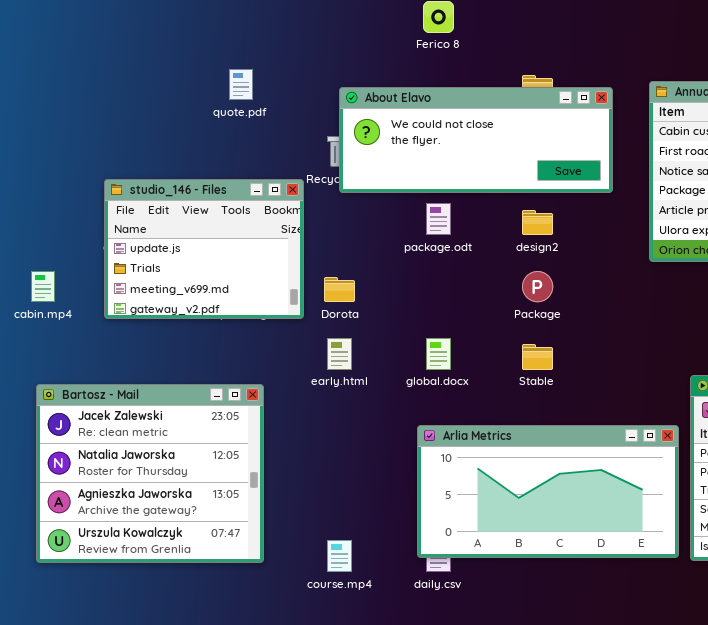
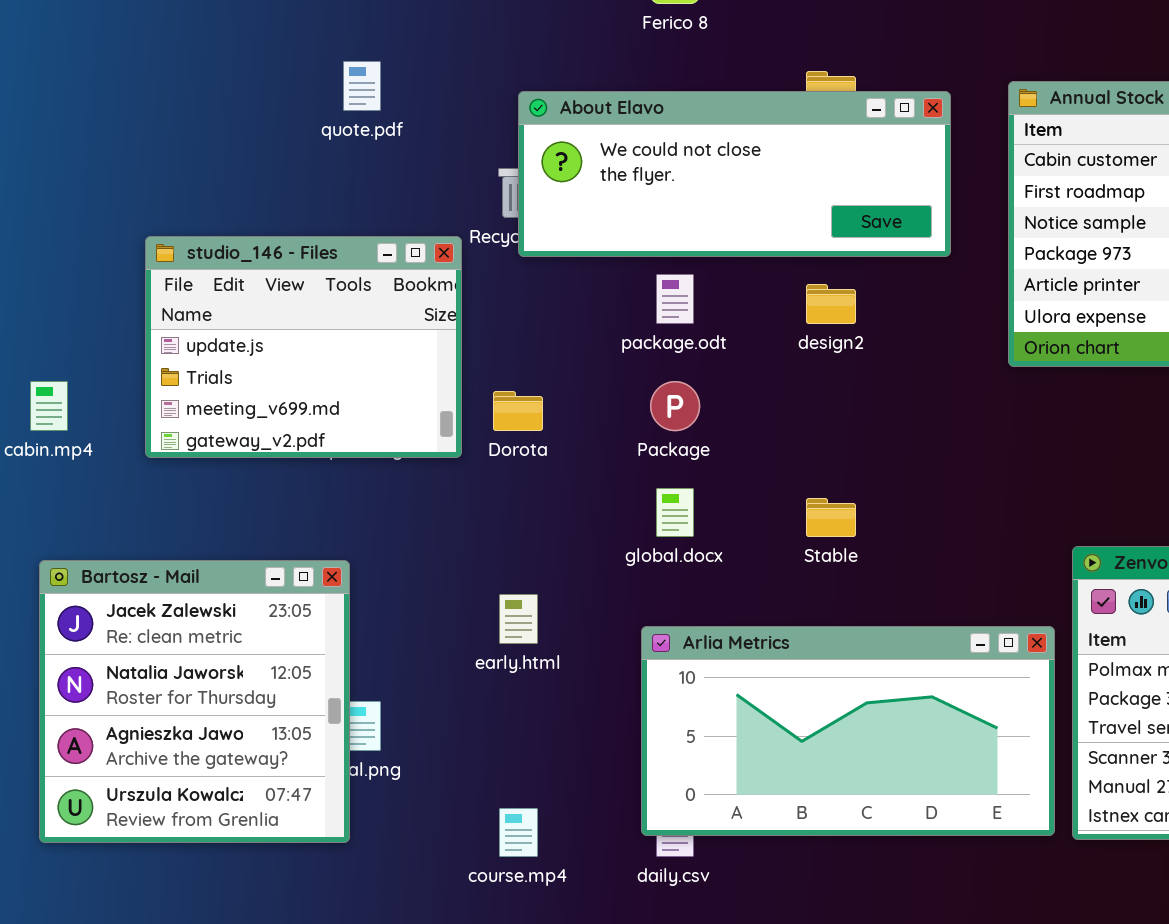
Package: [522,271,553,302] -> [650,381,700,431], moved
early.html: [327,338,352,370] -> [499,594,538,644], moved
Bartosz - Mail: [36,384,264,563] -> [39,560,350,843], resized

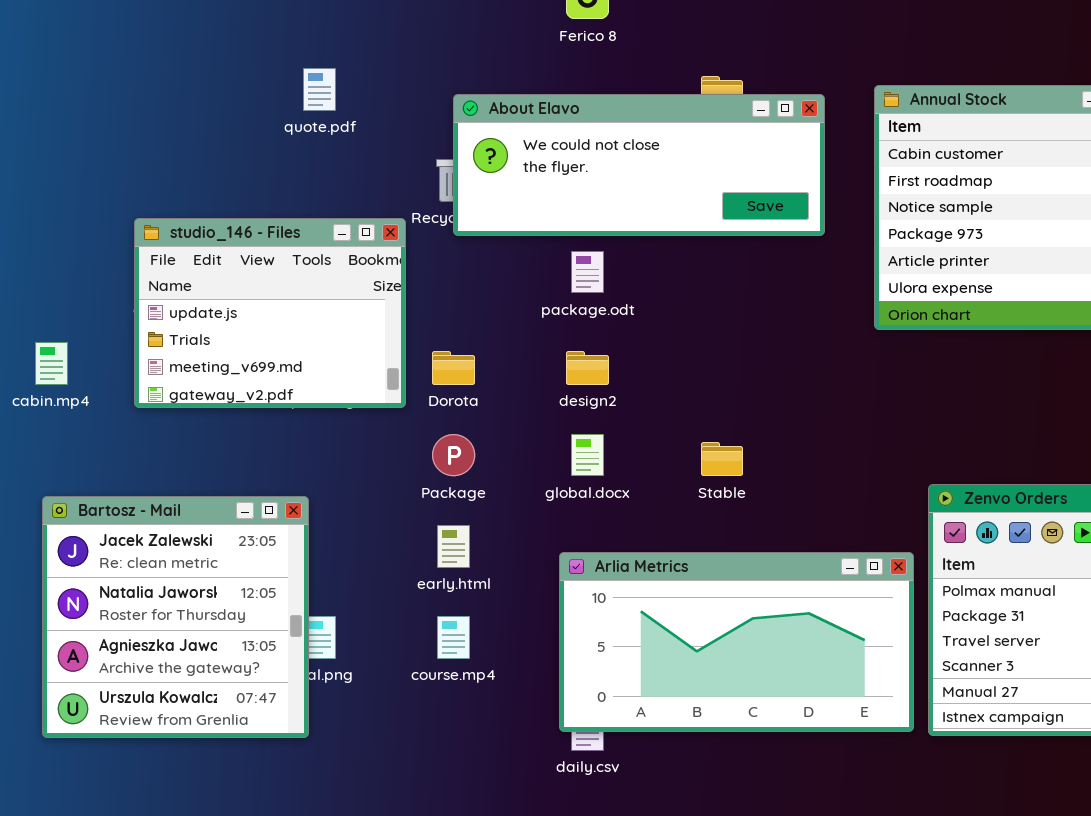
design2: [806,284,856,324] -> [566,351,609,385], moved
Package: [650,381,700,431] -> [432,434,475,476], moved
course.mp4: [499,808,538,857] -> [437,616,470,659], moved

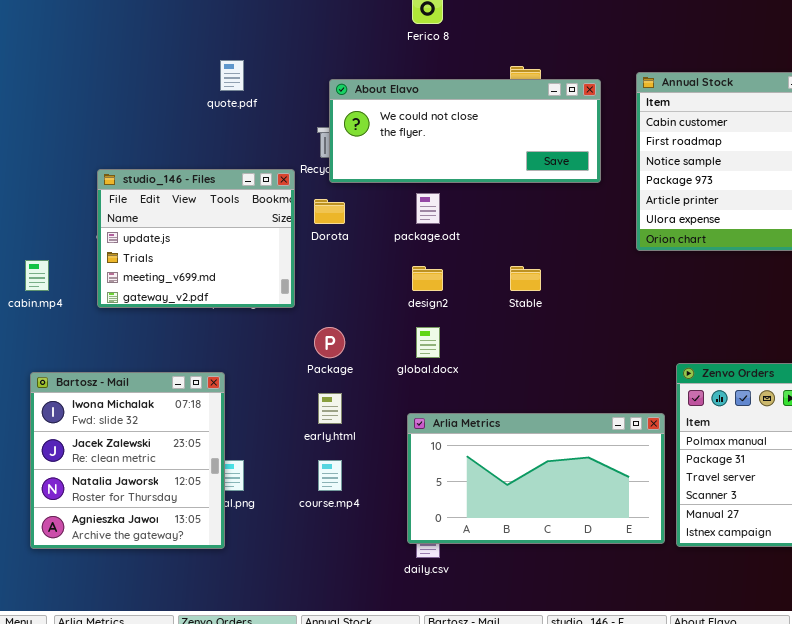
Dorota: [432,351,475,385] -> [314,199,345,224], moved
Stable: [701,442,743,476] -> [510,266,541,291], moved
Bartosz - Mail: [42,496,309,738] -> [30,372,225,549], scrolled up 1 row

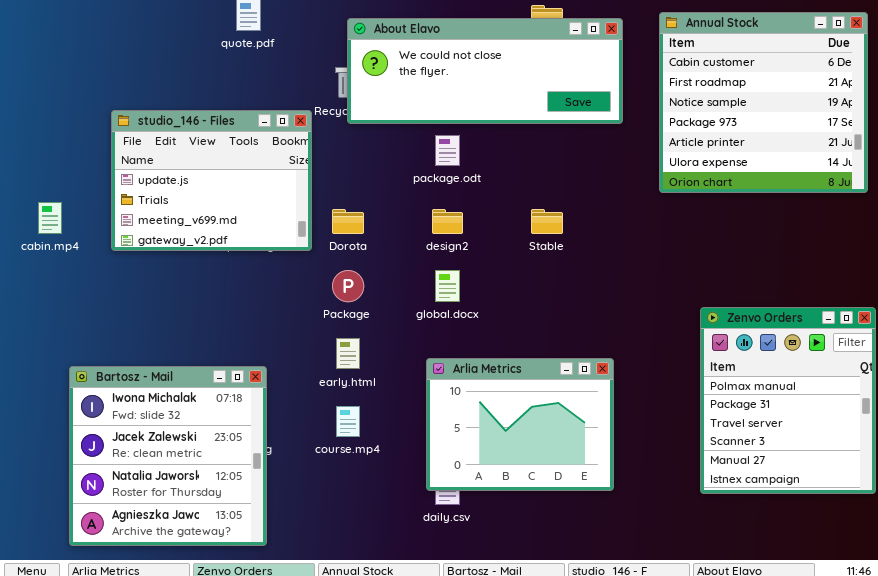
Dorota: [314,199,345,224] -> [332,209,364,234], moved
Bartosz - Mail: [30,372,225,549] -> [69,366,267,546], moved
Arlia Metrics: [407,413,665,544] -> [426,358,614,491], resized

